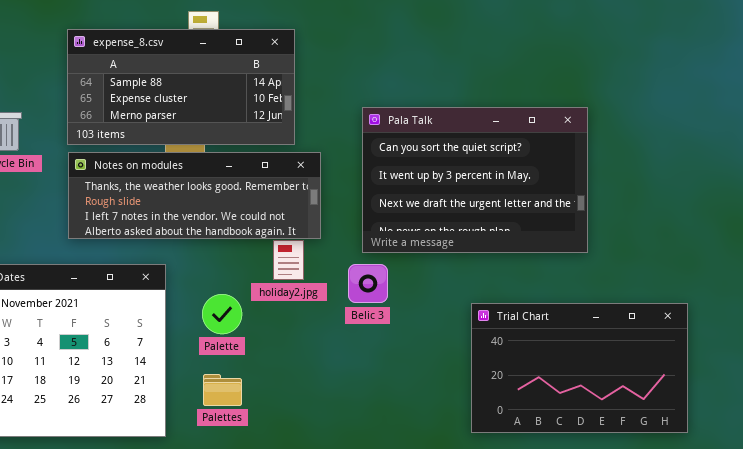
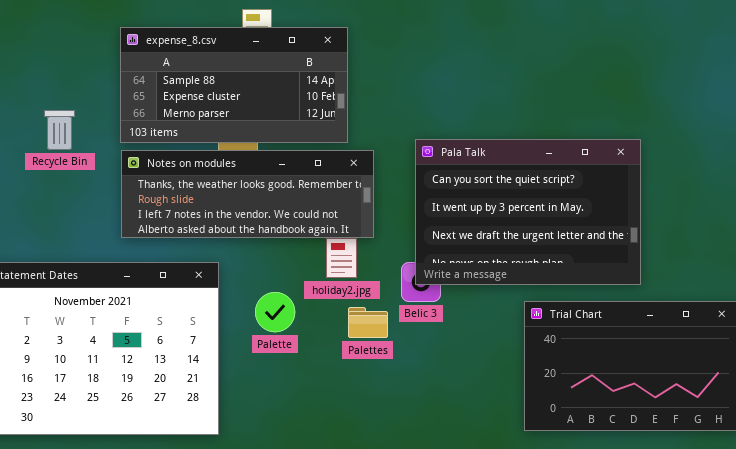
Pala Talk: [362,107,588,253] -> [415,139,641,285], moved
Palettes: [203,374,242,406] -> [348,307,388,338], moved

